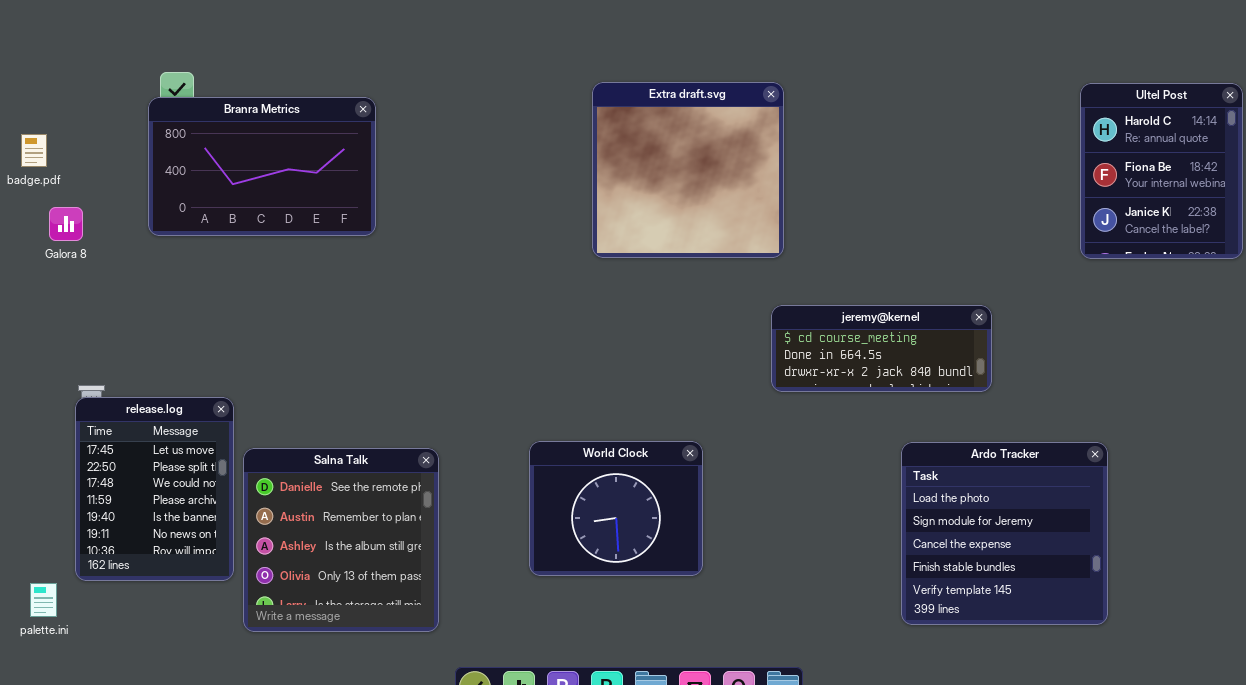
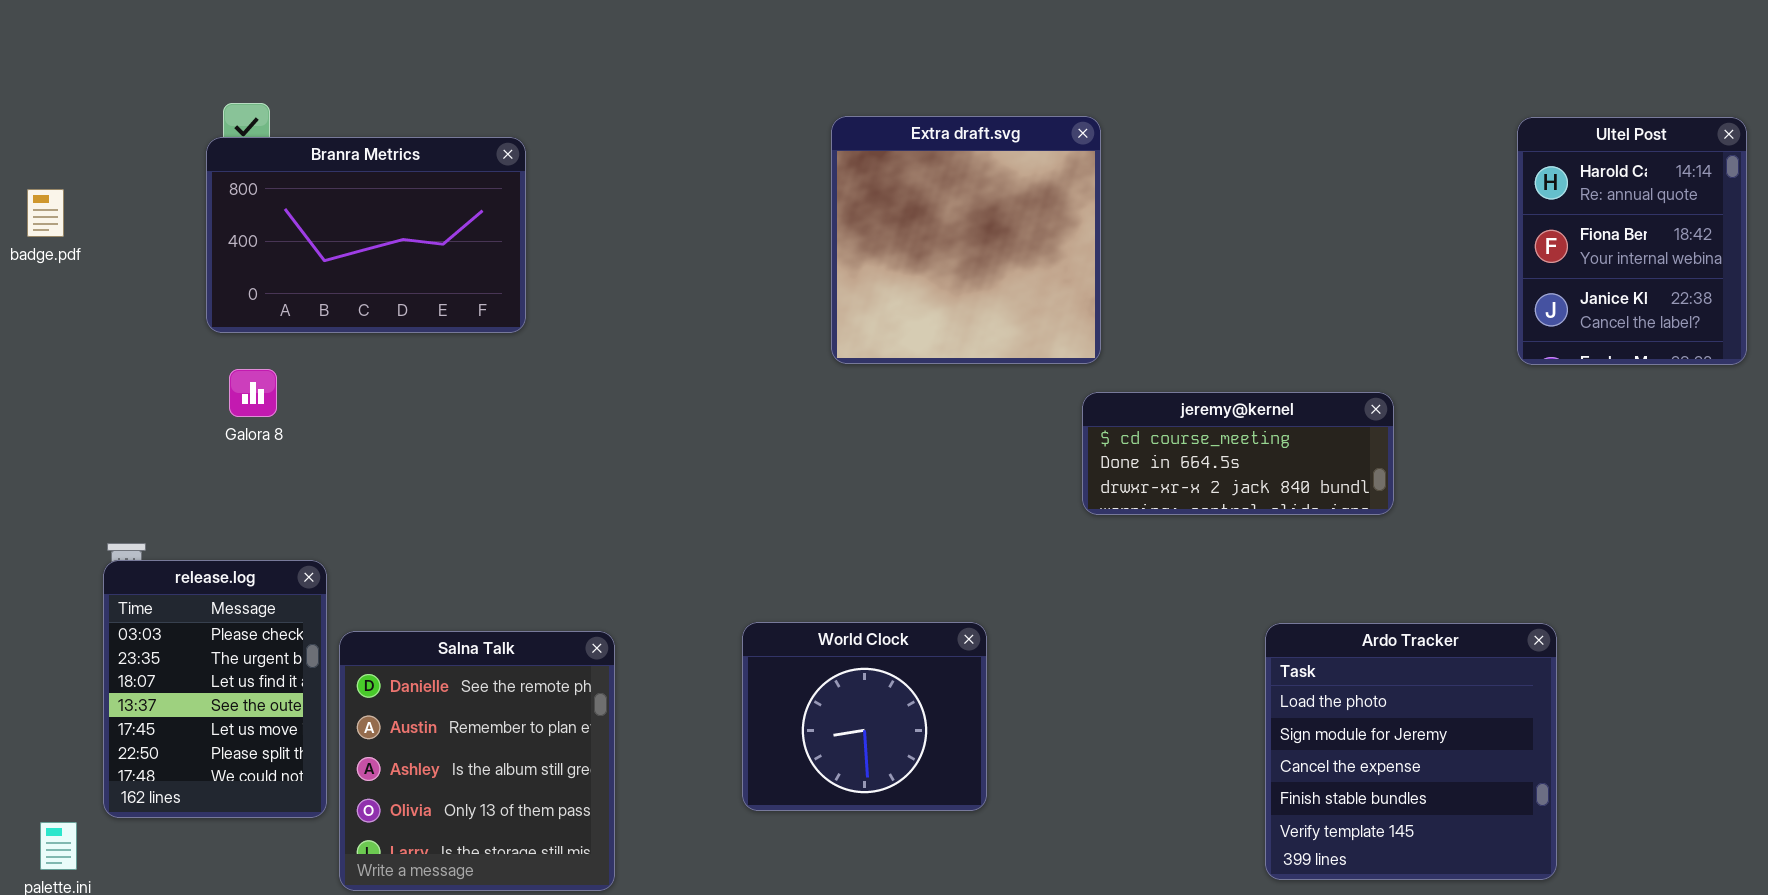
Galora 8: [49,207,83,241] -> [229,369,277,417], moved
jeremy@kernel: [771,305,992,392] -> [1082,392,1394,515], moved
release.log: [75,397,234,581] -> [103,560,327,818], scrolled up 4 rows

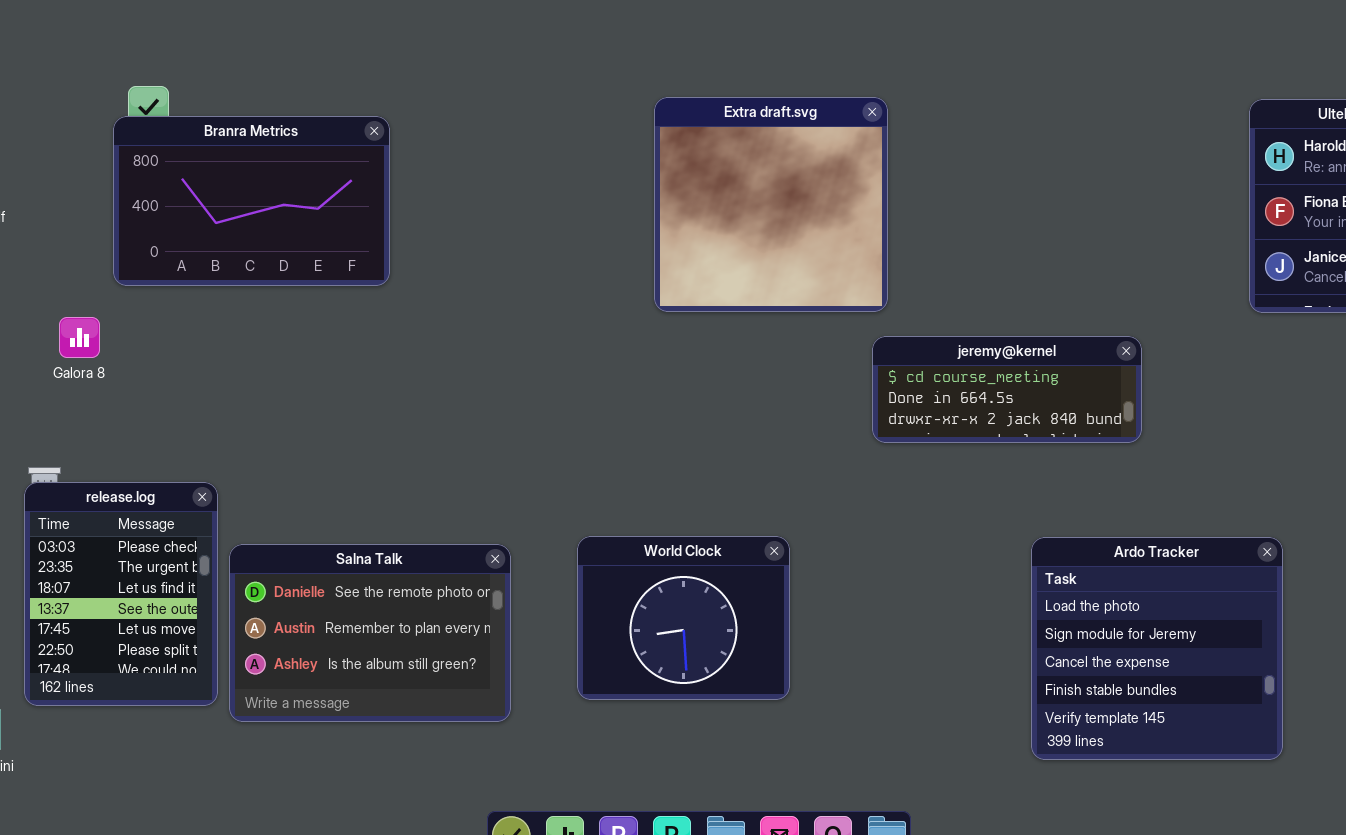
Galora 8: [229,369,277,417] -> [59,317,100,358], moved
Salna Talk: [339,631,615,891] -> [229,544,511,722], resized

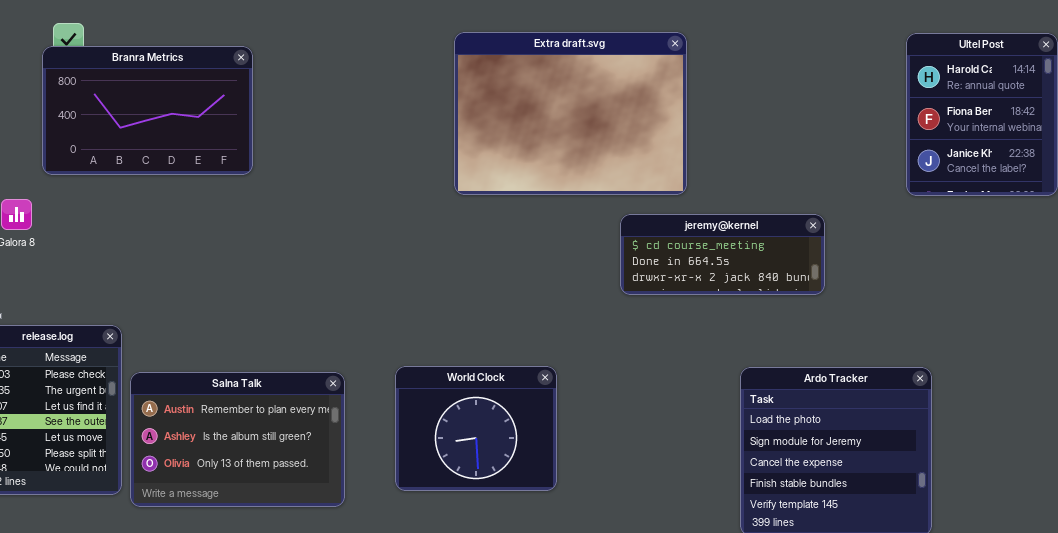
Extra draft.svg: [654,97,888,312] -> [454,32,687,195], resized
Salna Talk: [229,544,511,722] -> [130,372,345,507], scrolled down 1 row

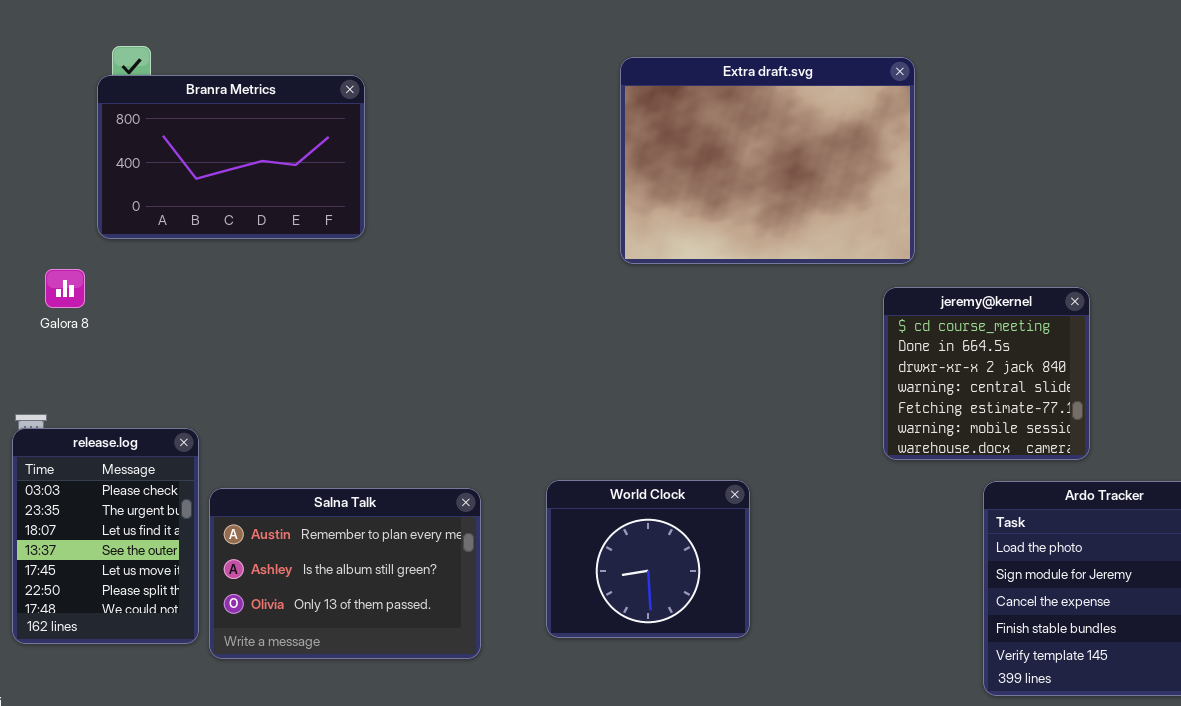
jeremy@kernel: [620,214,825,295] -> [883,287,1090,460], resized

